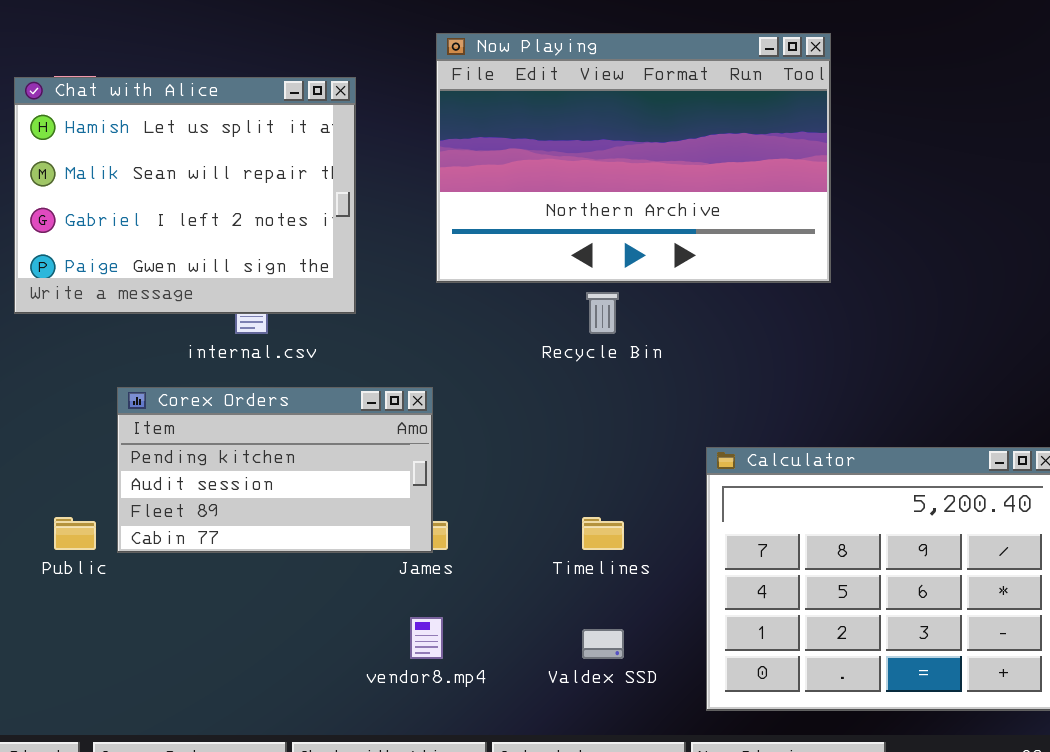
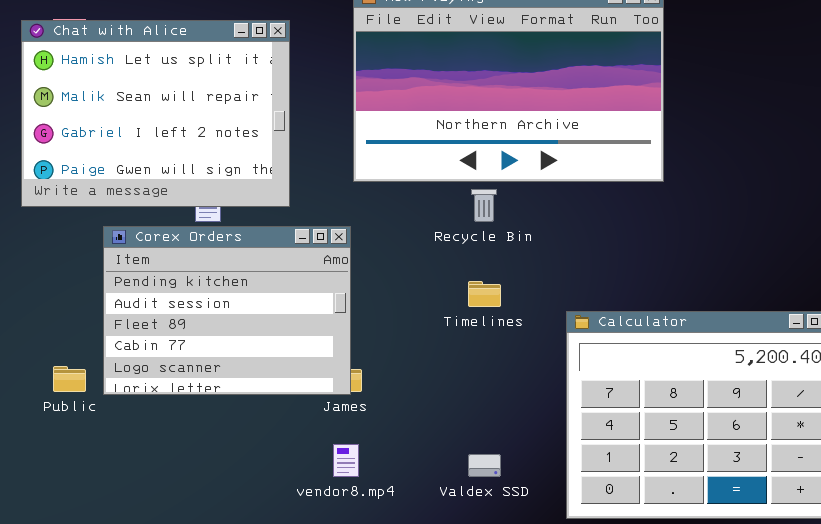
Corex Orders: [117,387,433,553] -> [103,226,351,395], resized
Timelines: [582,517,624,550] -> [468,281,501,307], moved

